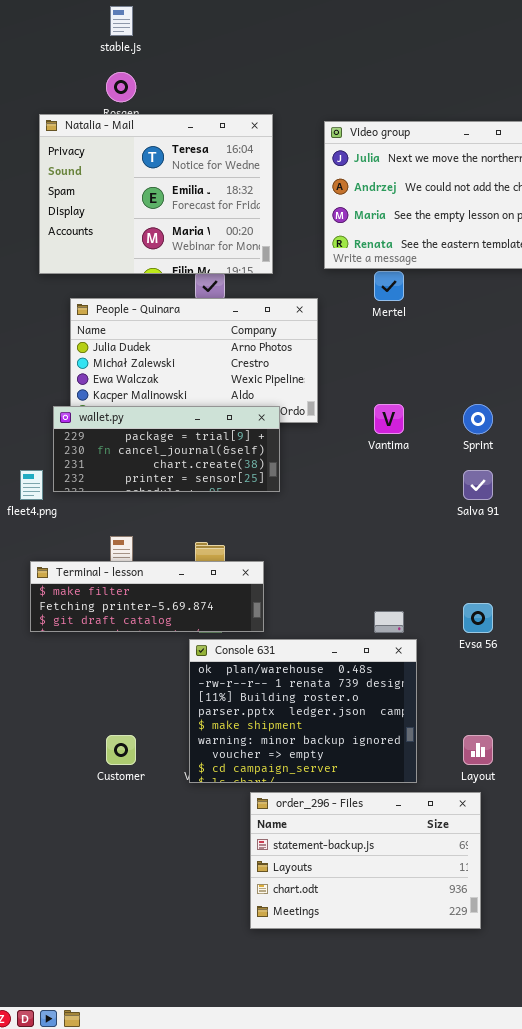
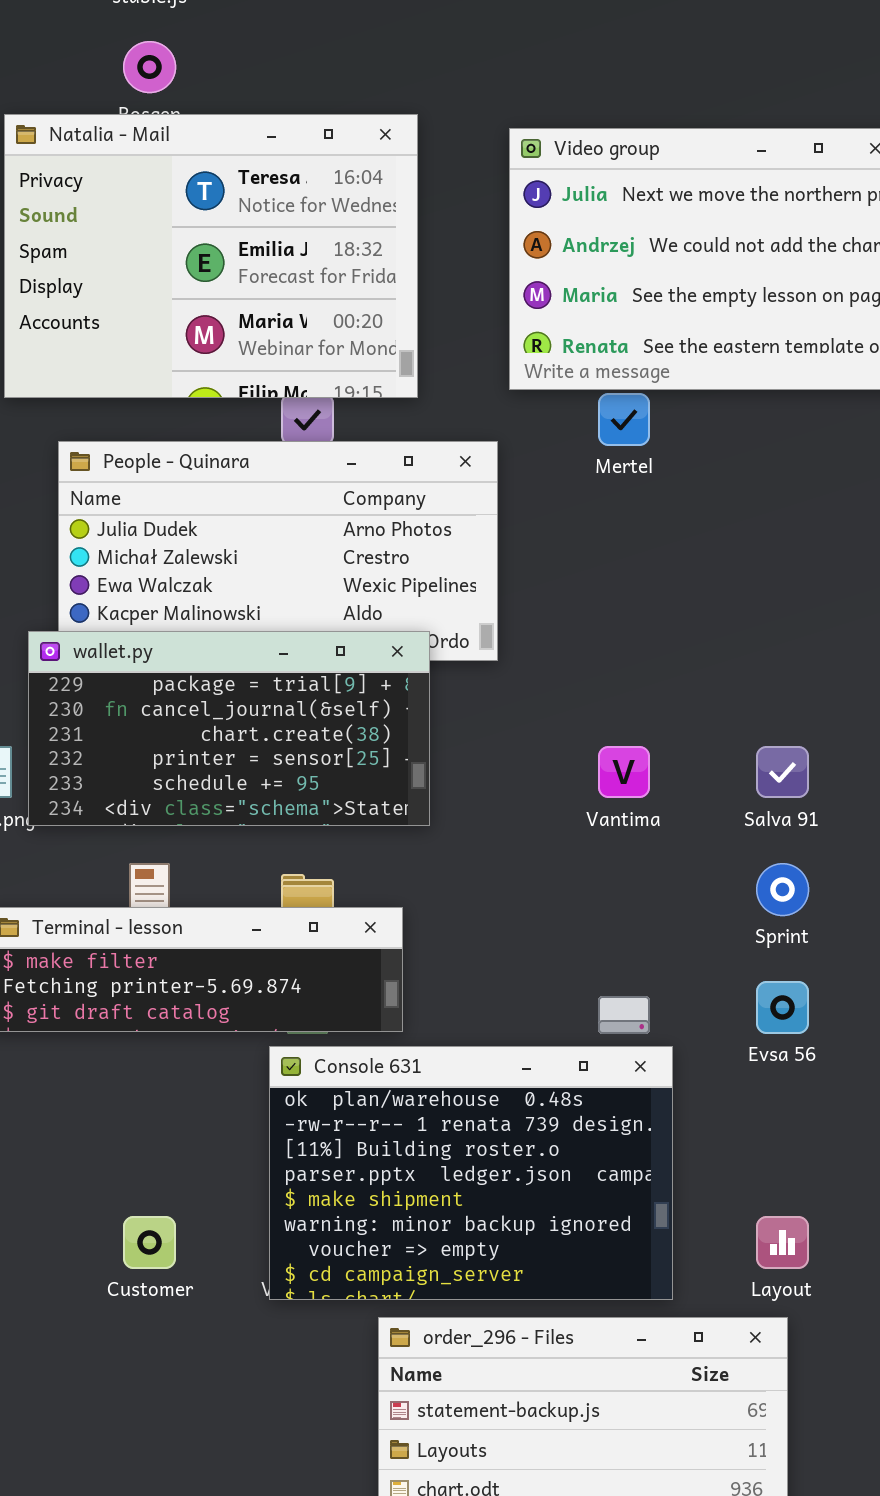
Vantima: [374,404,404,434] -> [598,746,650,798], moved
Sprint: [463,404,493,434] -> [756,863,809,916], moved
wallet.py: [53,406,280,492] -> [28,631,430,826], resized

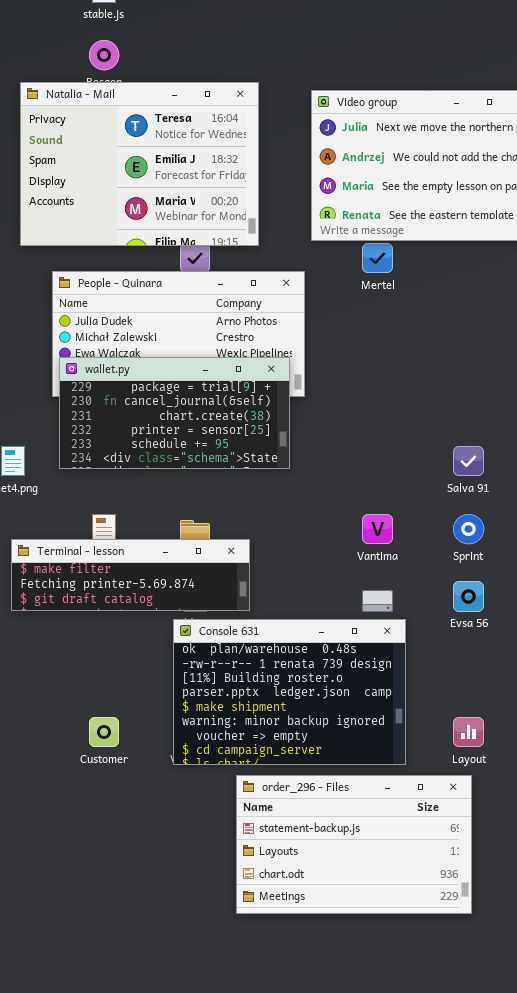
wallet.py: [28,631,430,826] -> [59,357,290,469], moved
Vantima: [598,746,650,798] -> [362,514,393,544], moved

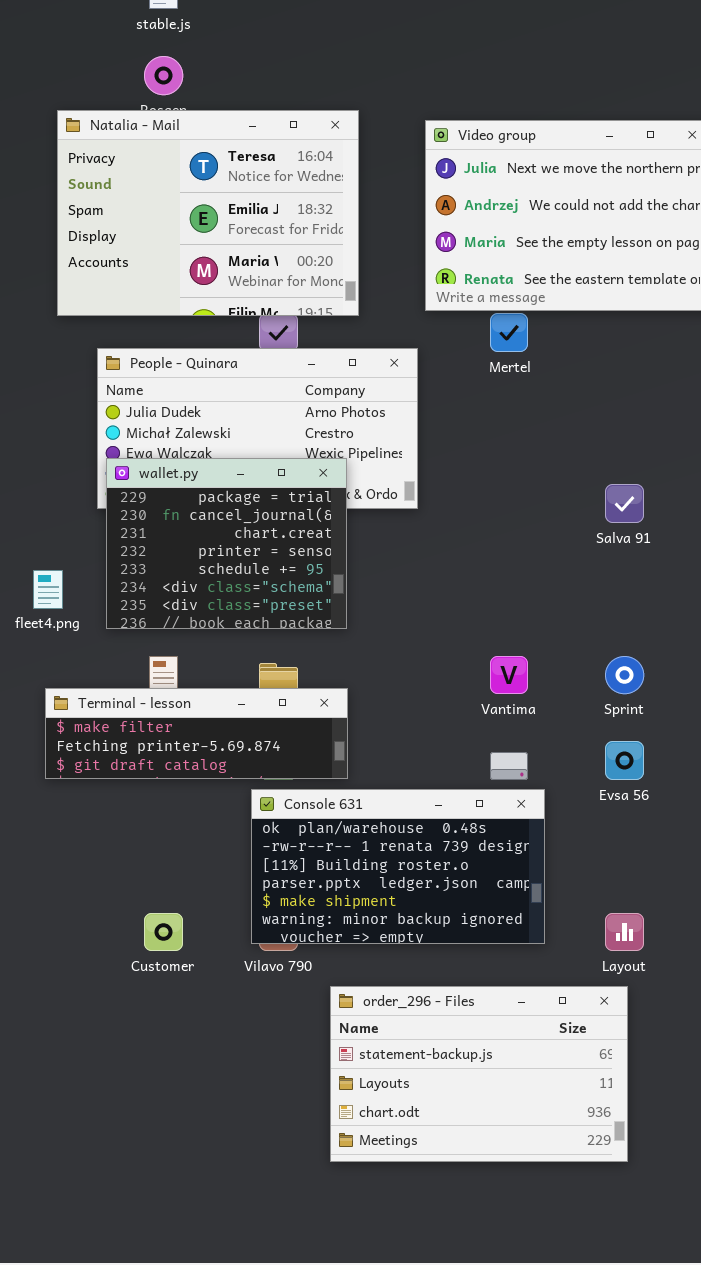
wallet.py: [59,357,290,469] -> [106,458,347,629], resized
Salva 91: [453,446,484,476] -> [605,484,644,523], moved
Console 631: [173,619,406,765] -> [251,789,545,944], resized

